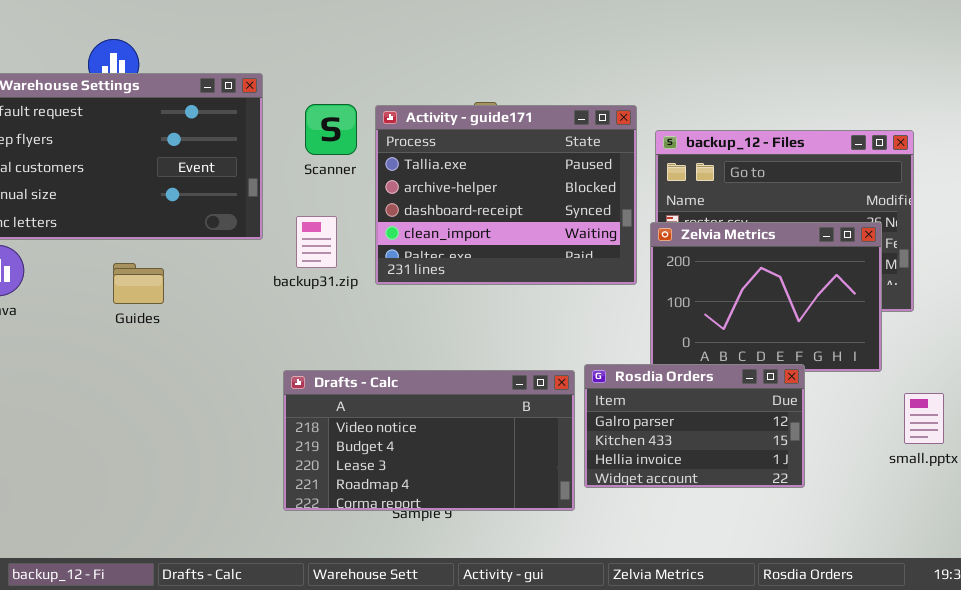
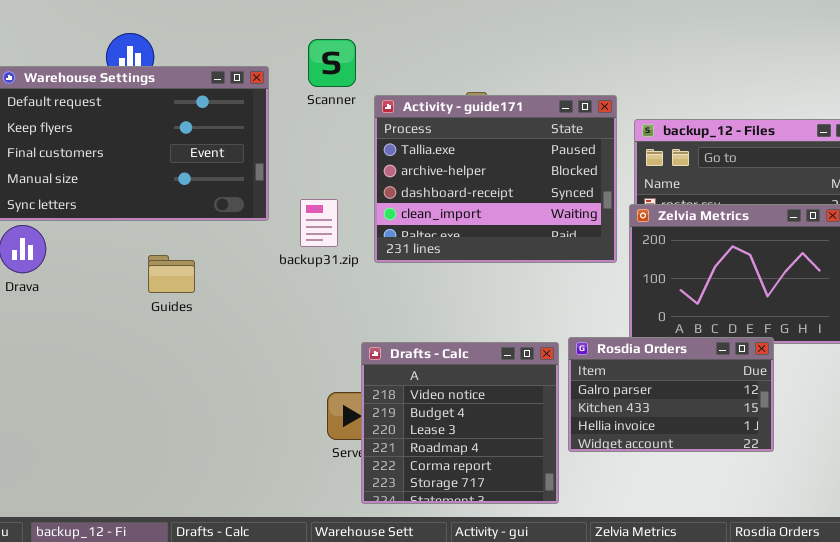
Scanner: [305,104,357,155] -> [308,39,356,87], moved
Guides: [113,263,164,304] -> [148,255,195,293], moved
Drafts - Calc: [283,370,575,511] -> [361,342,559,504], resized

